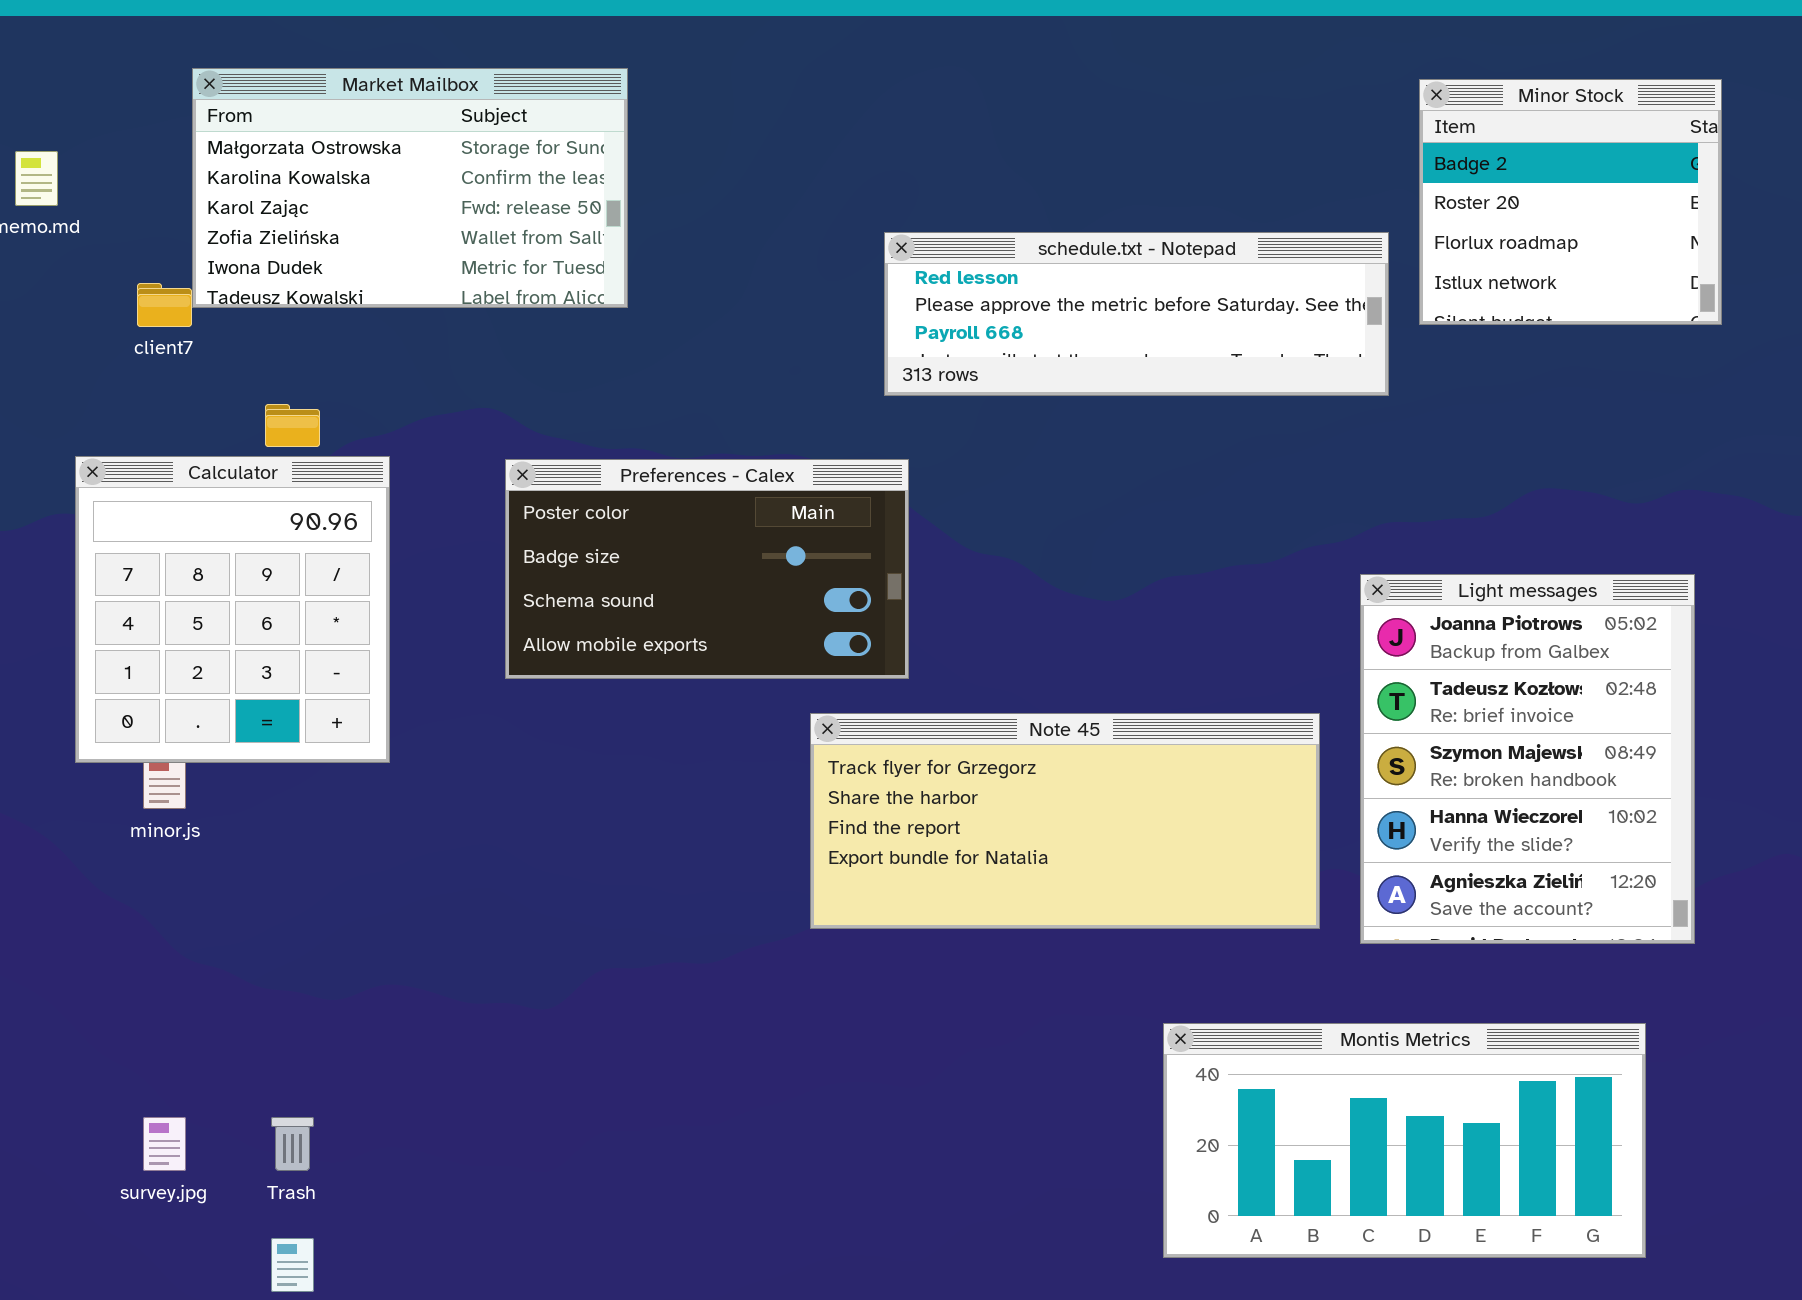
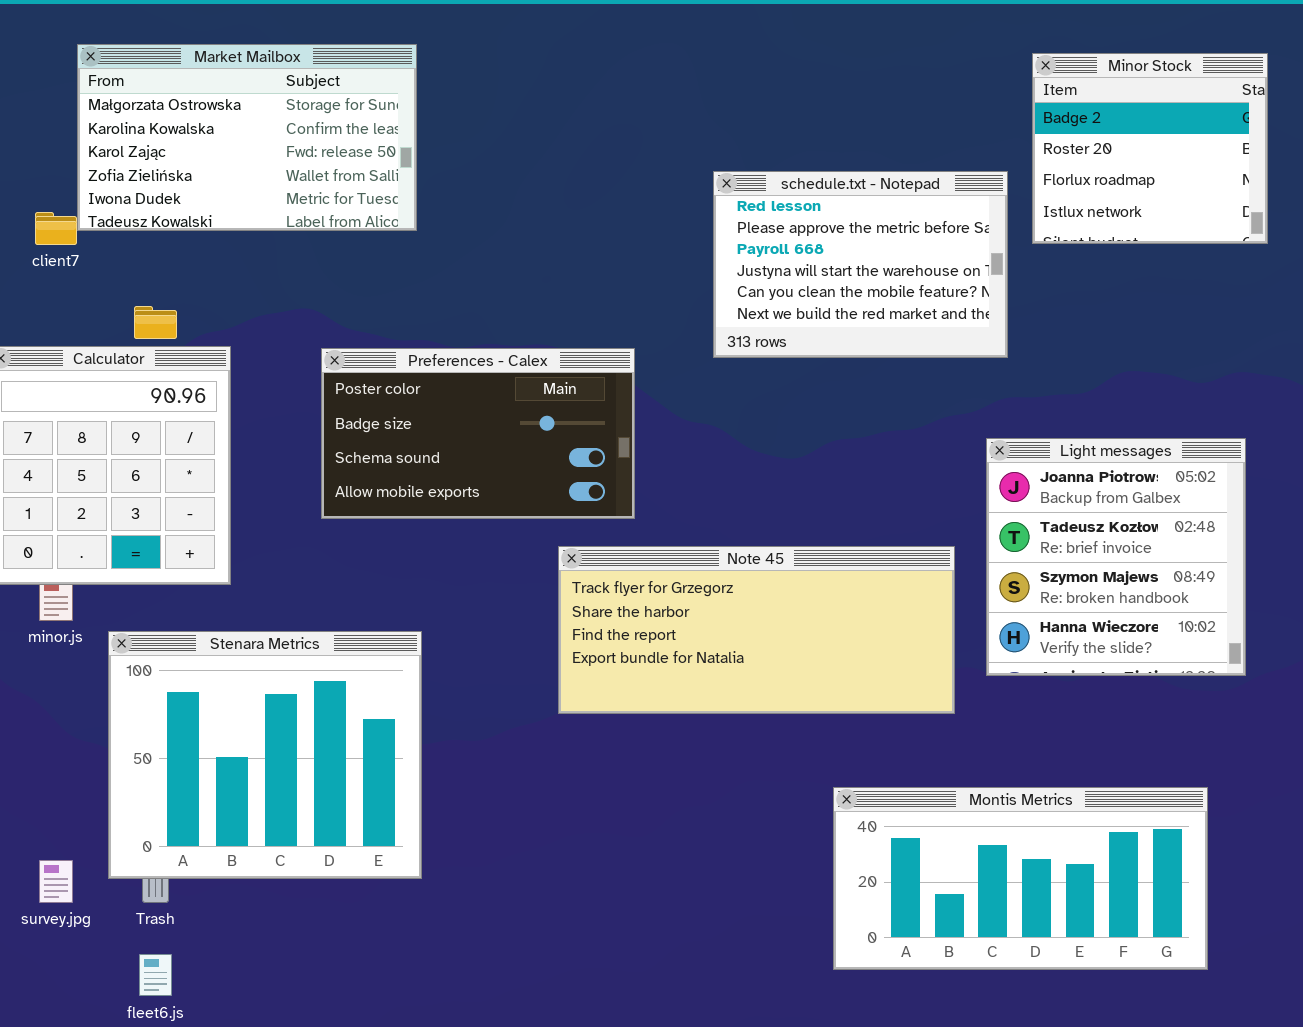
schedule.txt - Notepad: [884,232,1389,396] -> [713,171,1008,358], resized
Light messages: [1360,574,1695,944] -> [986,438,1246,676], resized
Stenara Metrics: none -> [108,631,422,879], opened

